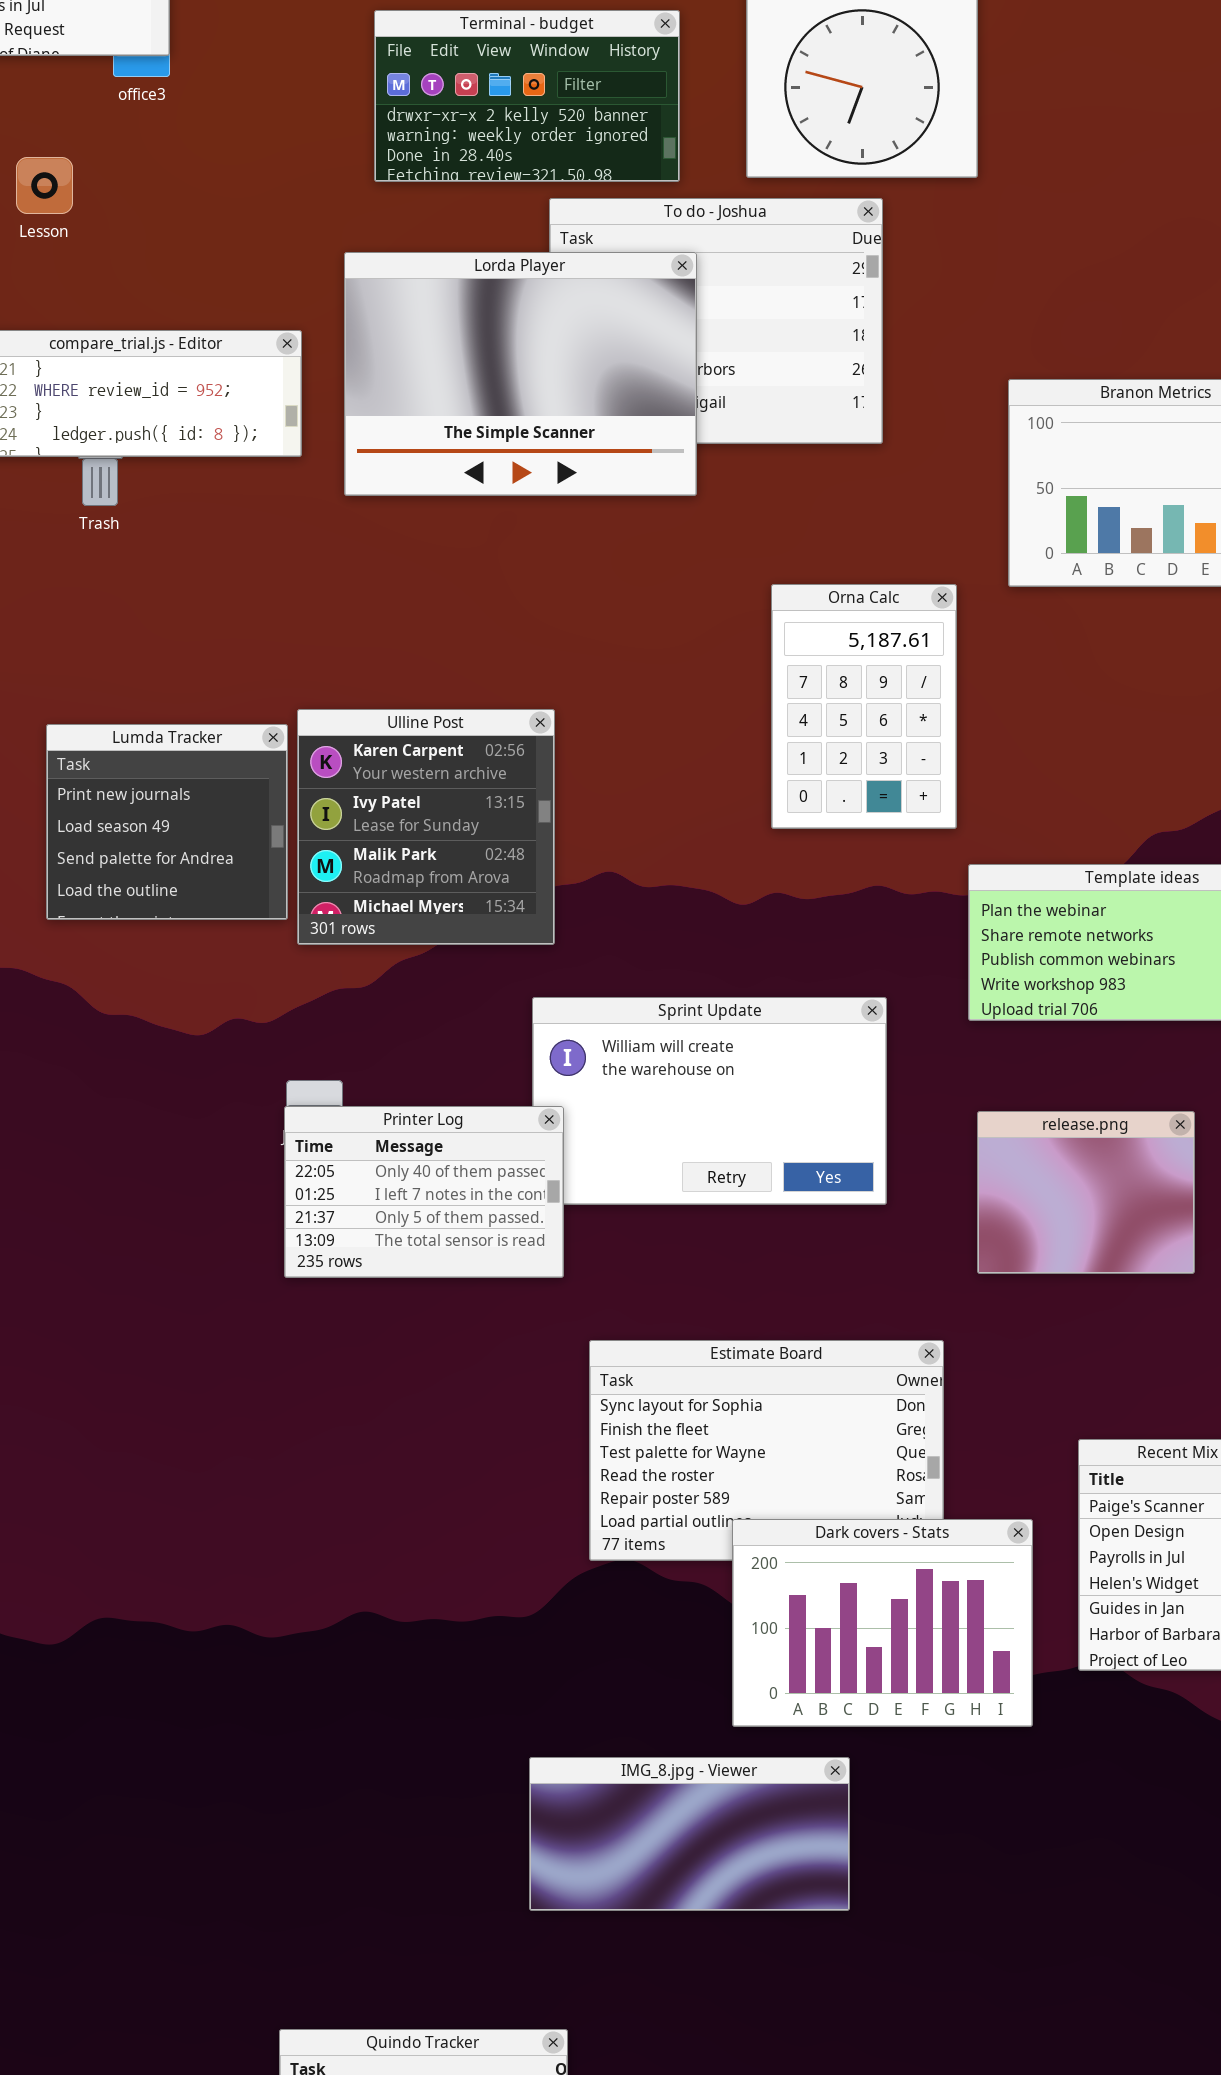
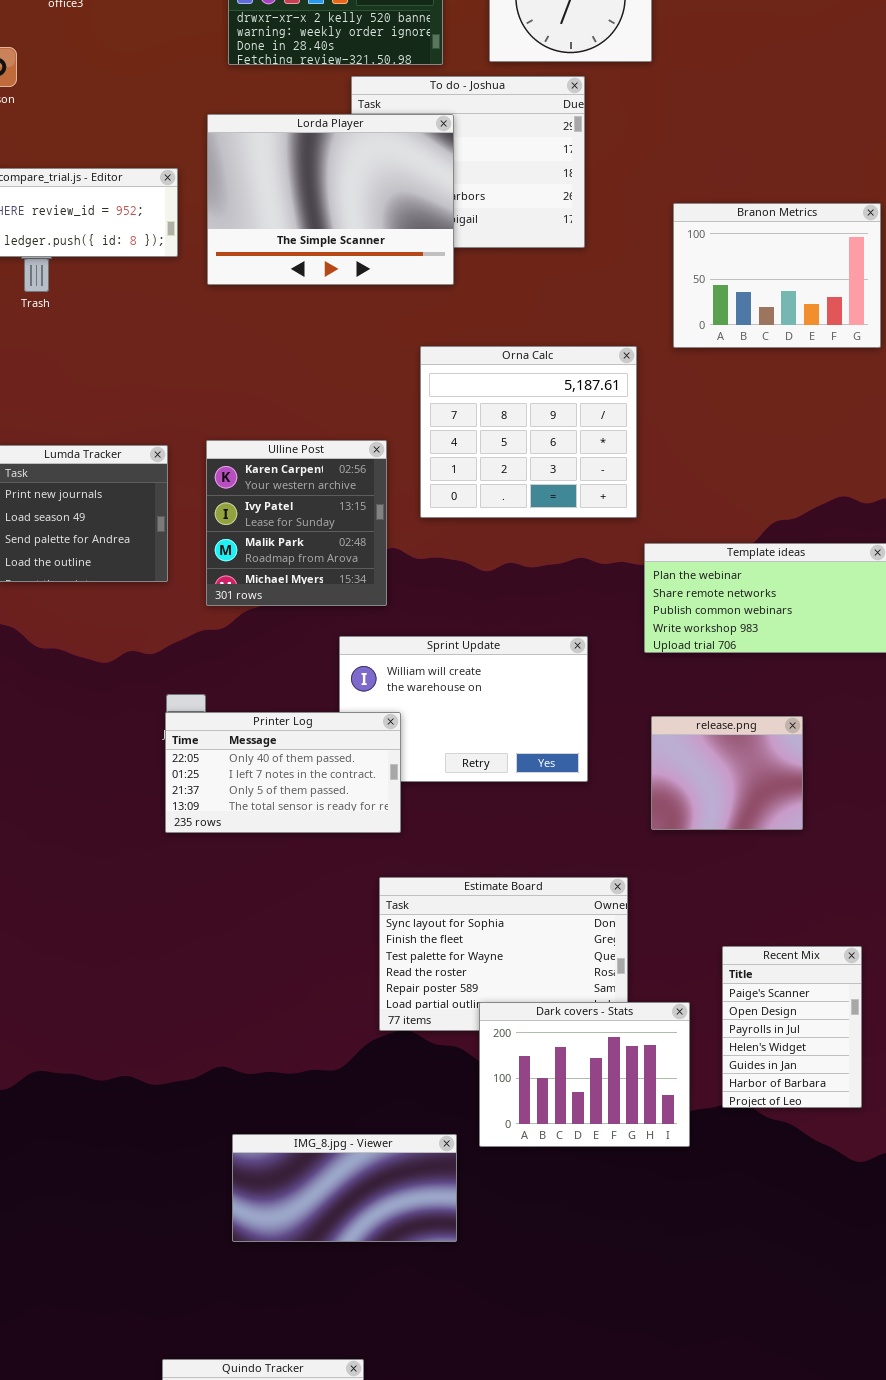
Orna Calc: [771,584,957,829] -> [420,346,637,518], resized
Ulline Post: [297,709,555,945] -> [206,440,387,606], moved
Printer Log: [284,1106,564,1278] -> [165,712,401,833], resized
IMG_8.jpg - Viewer: [529,1757,850,1911] -> [232,1134,457,1242], moved

